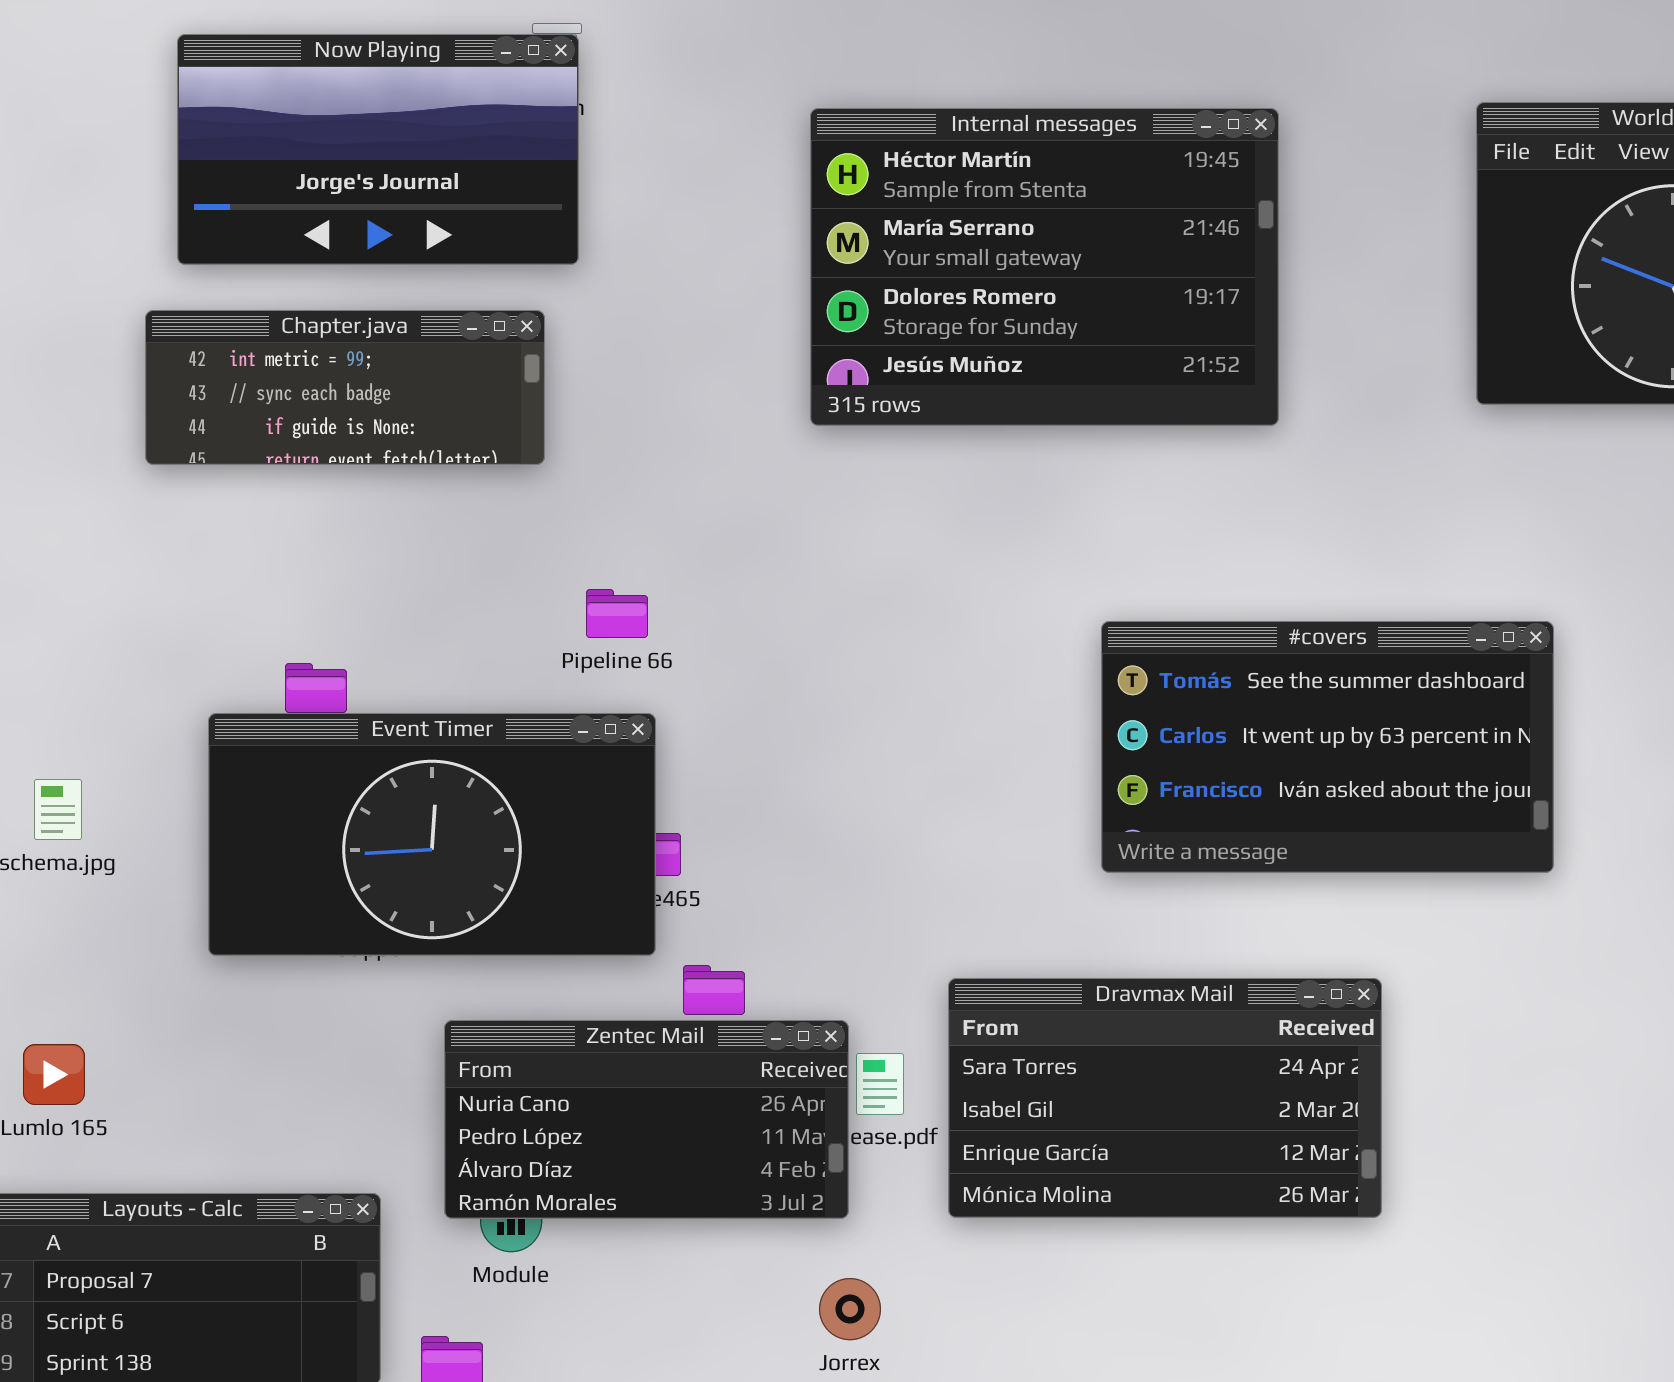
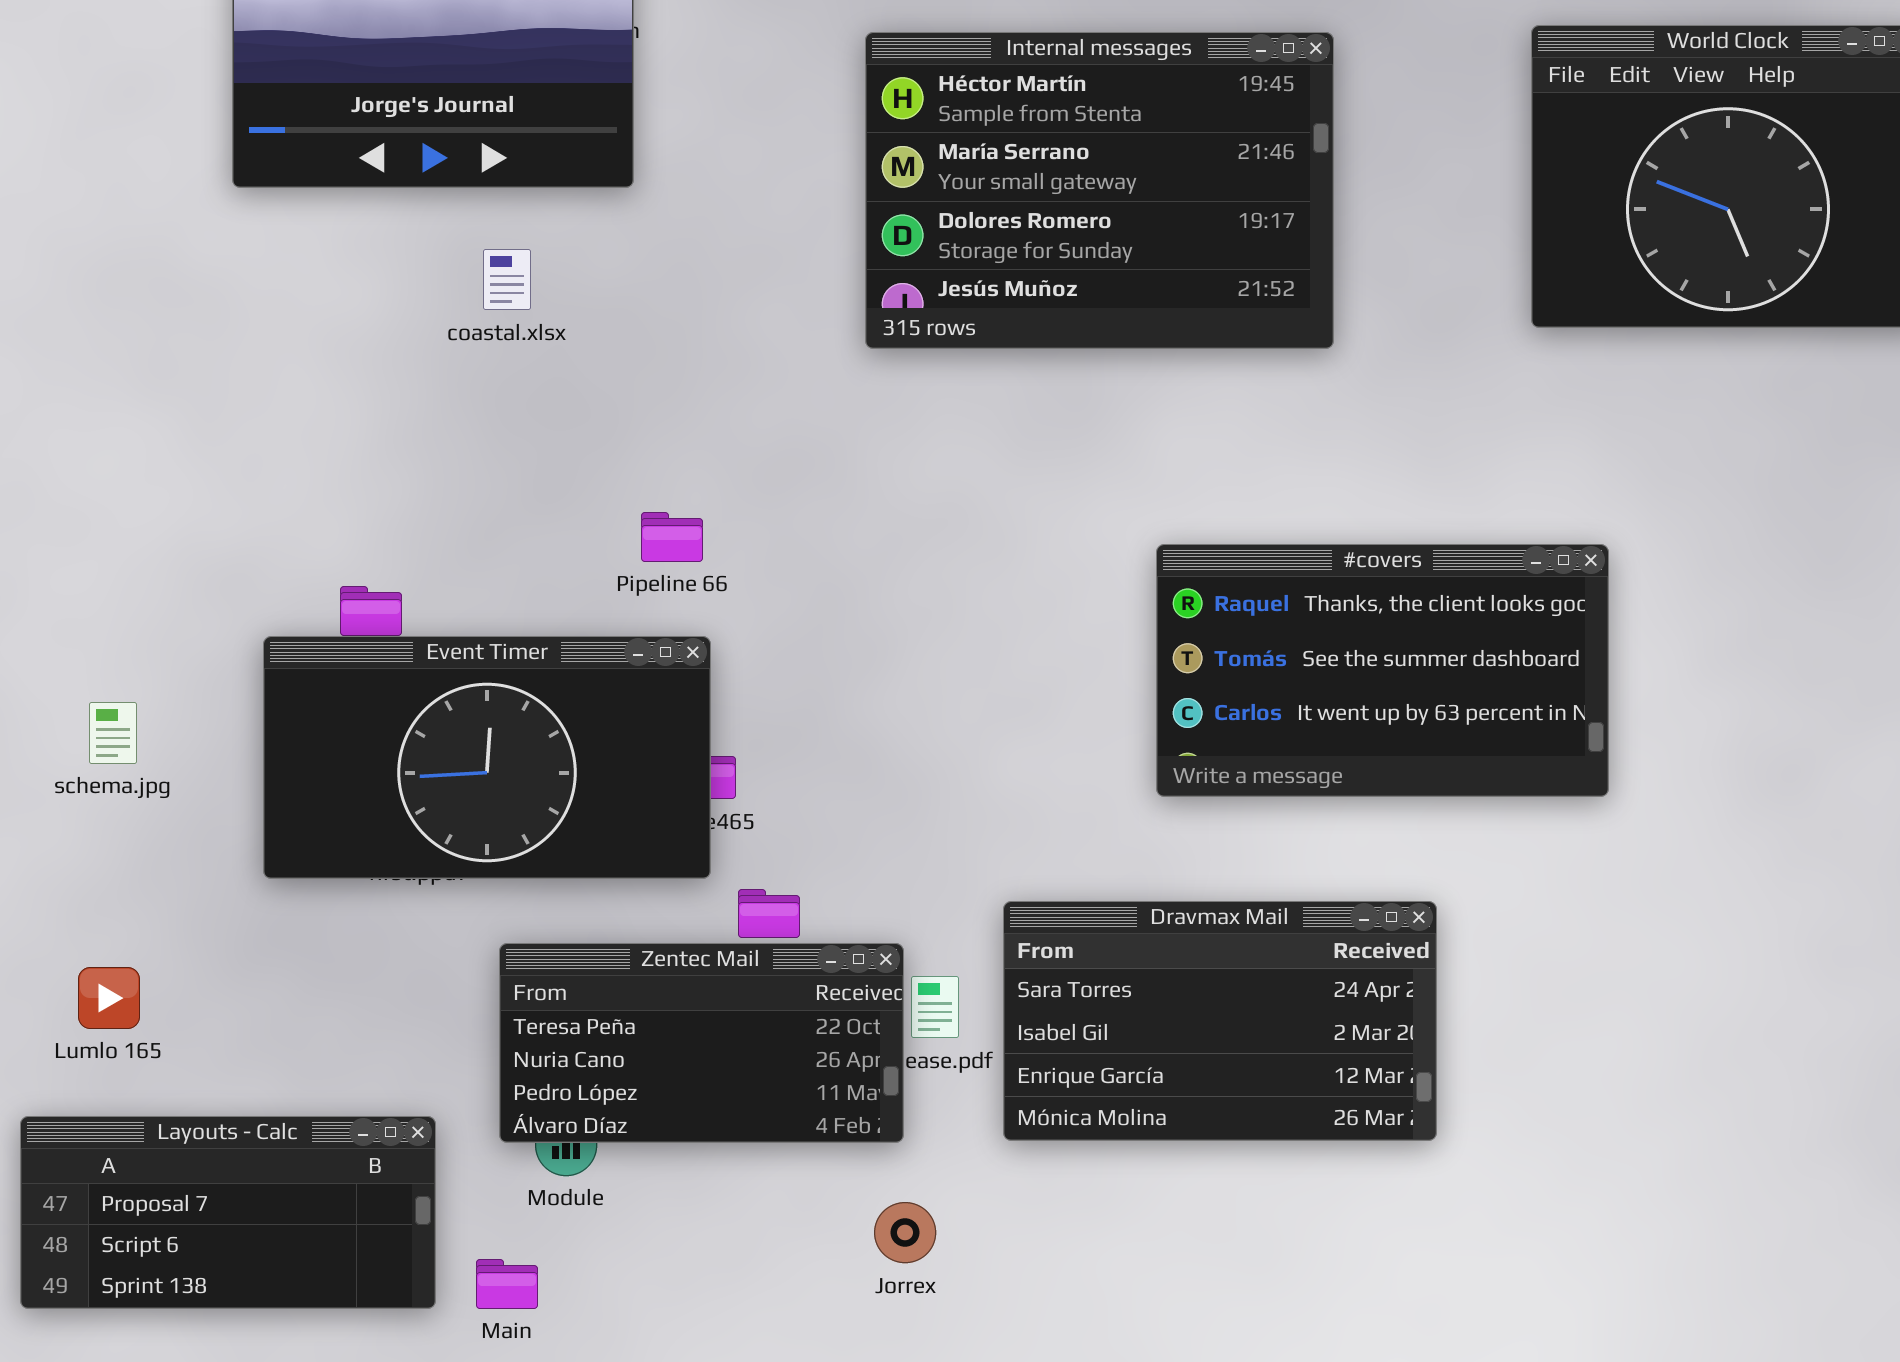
Chapter.java: [145,310,545,465] -> none, closed
#covers: [1101,621,1554,873] -> [1156,544,1609,797], scrolled up 1 row
Zentec Mail: [444,1020,849,1219] -> [499,943,904,1143], scrolled up 1 row

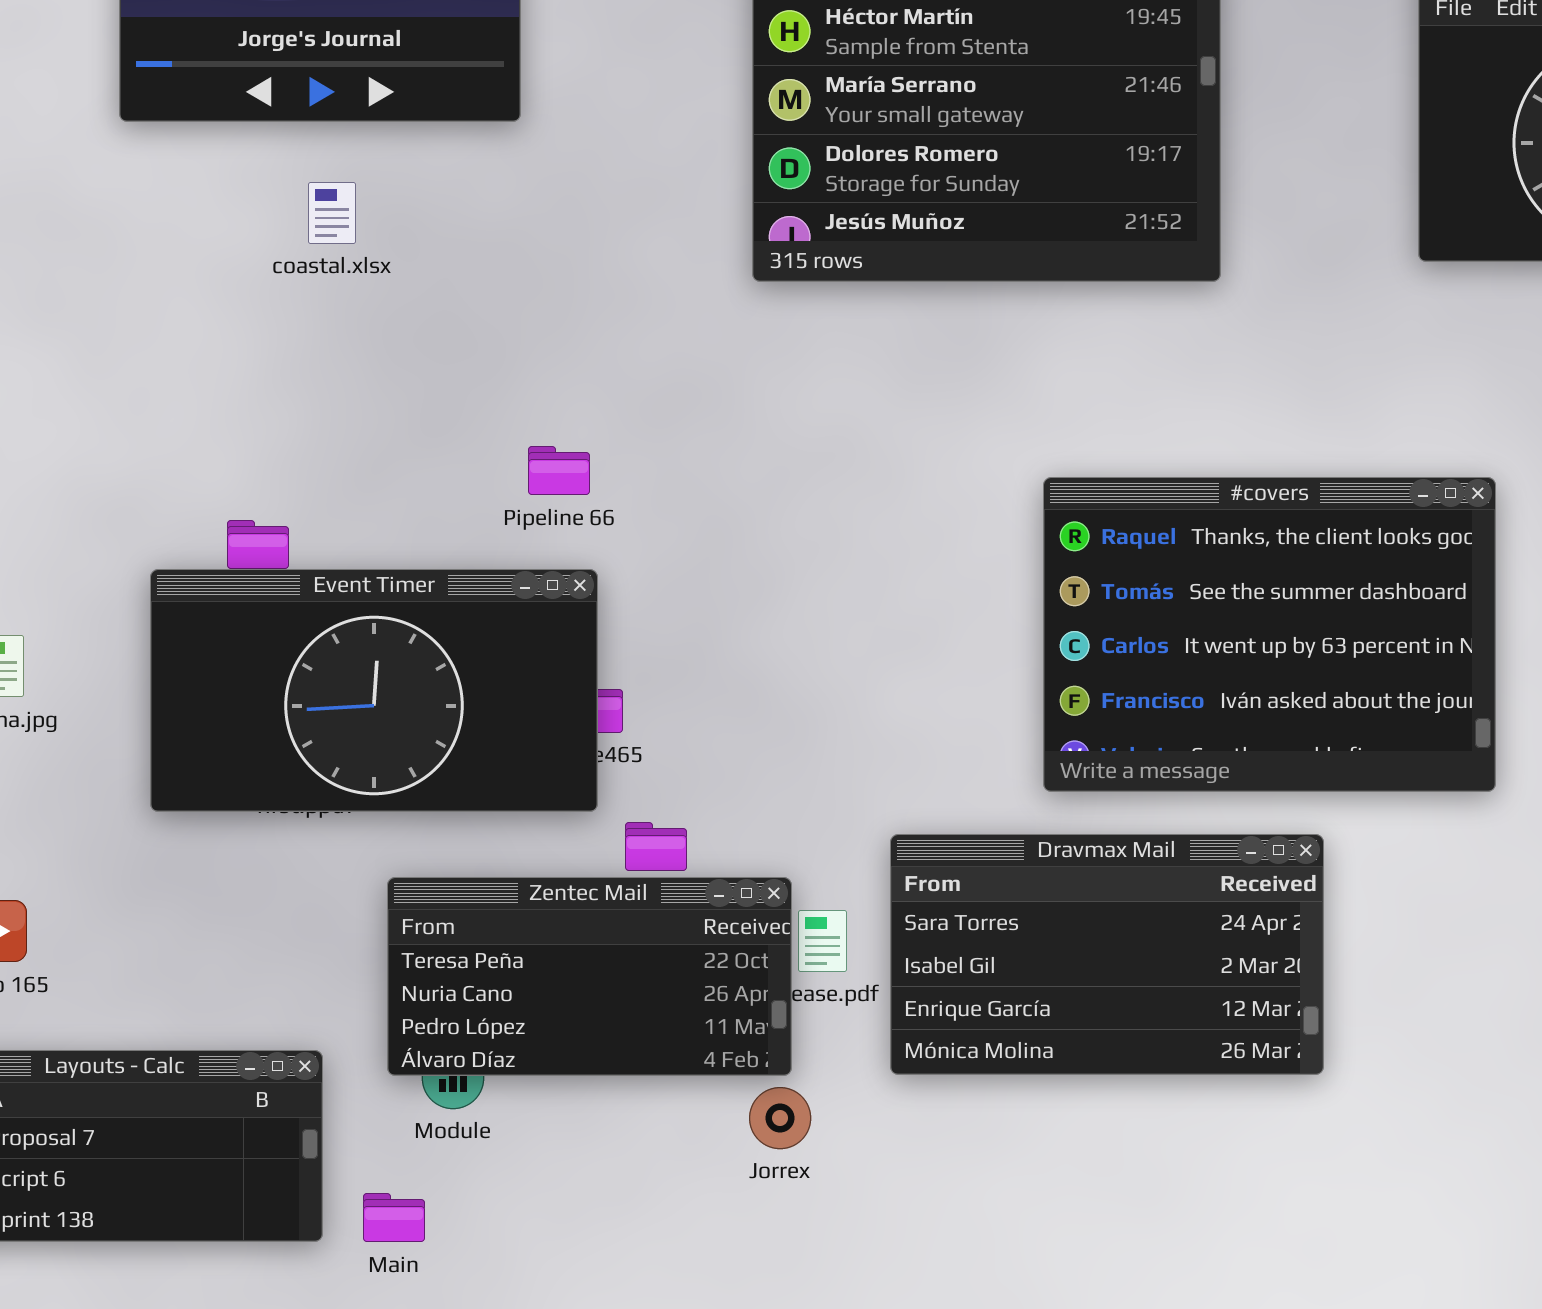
coastal.xlsx: [483,249,531,310] -> [308,182,356,244], moved
#covers: [1156,544,1609,797] -> [1043,477,1496,792], resized
Jorrex: [874,1202,936,1263] -> [749,1087,811,1149], moved

